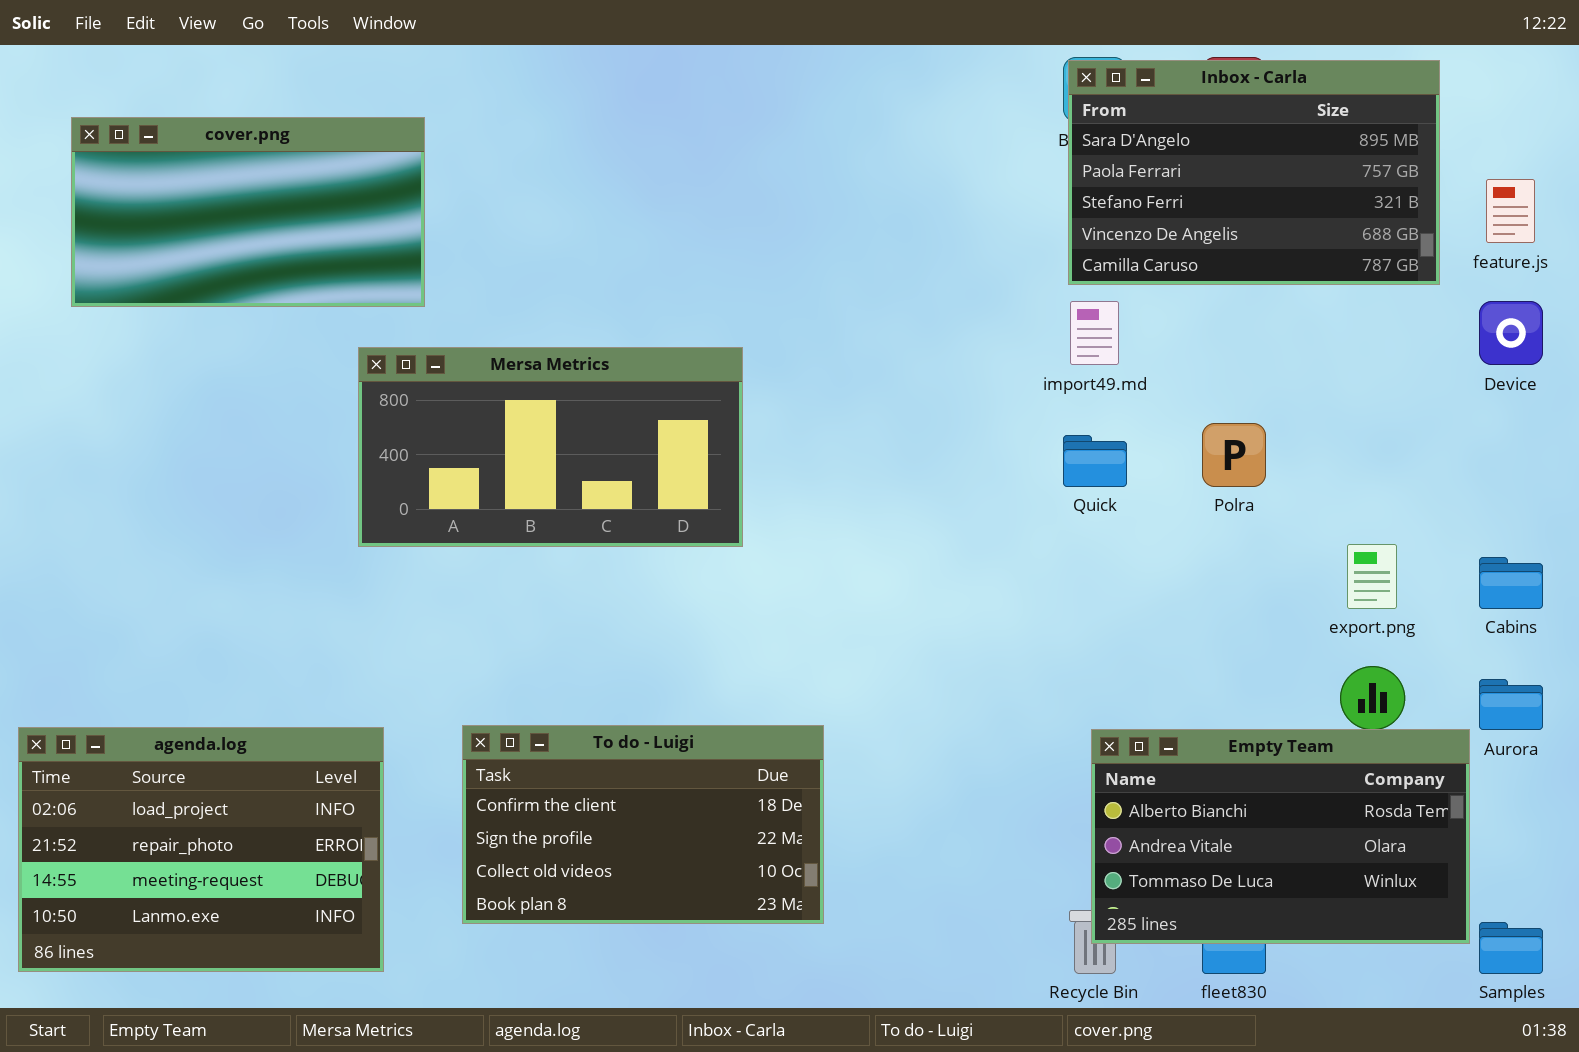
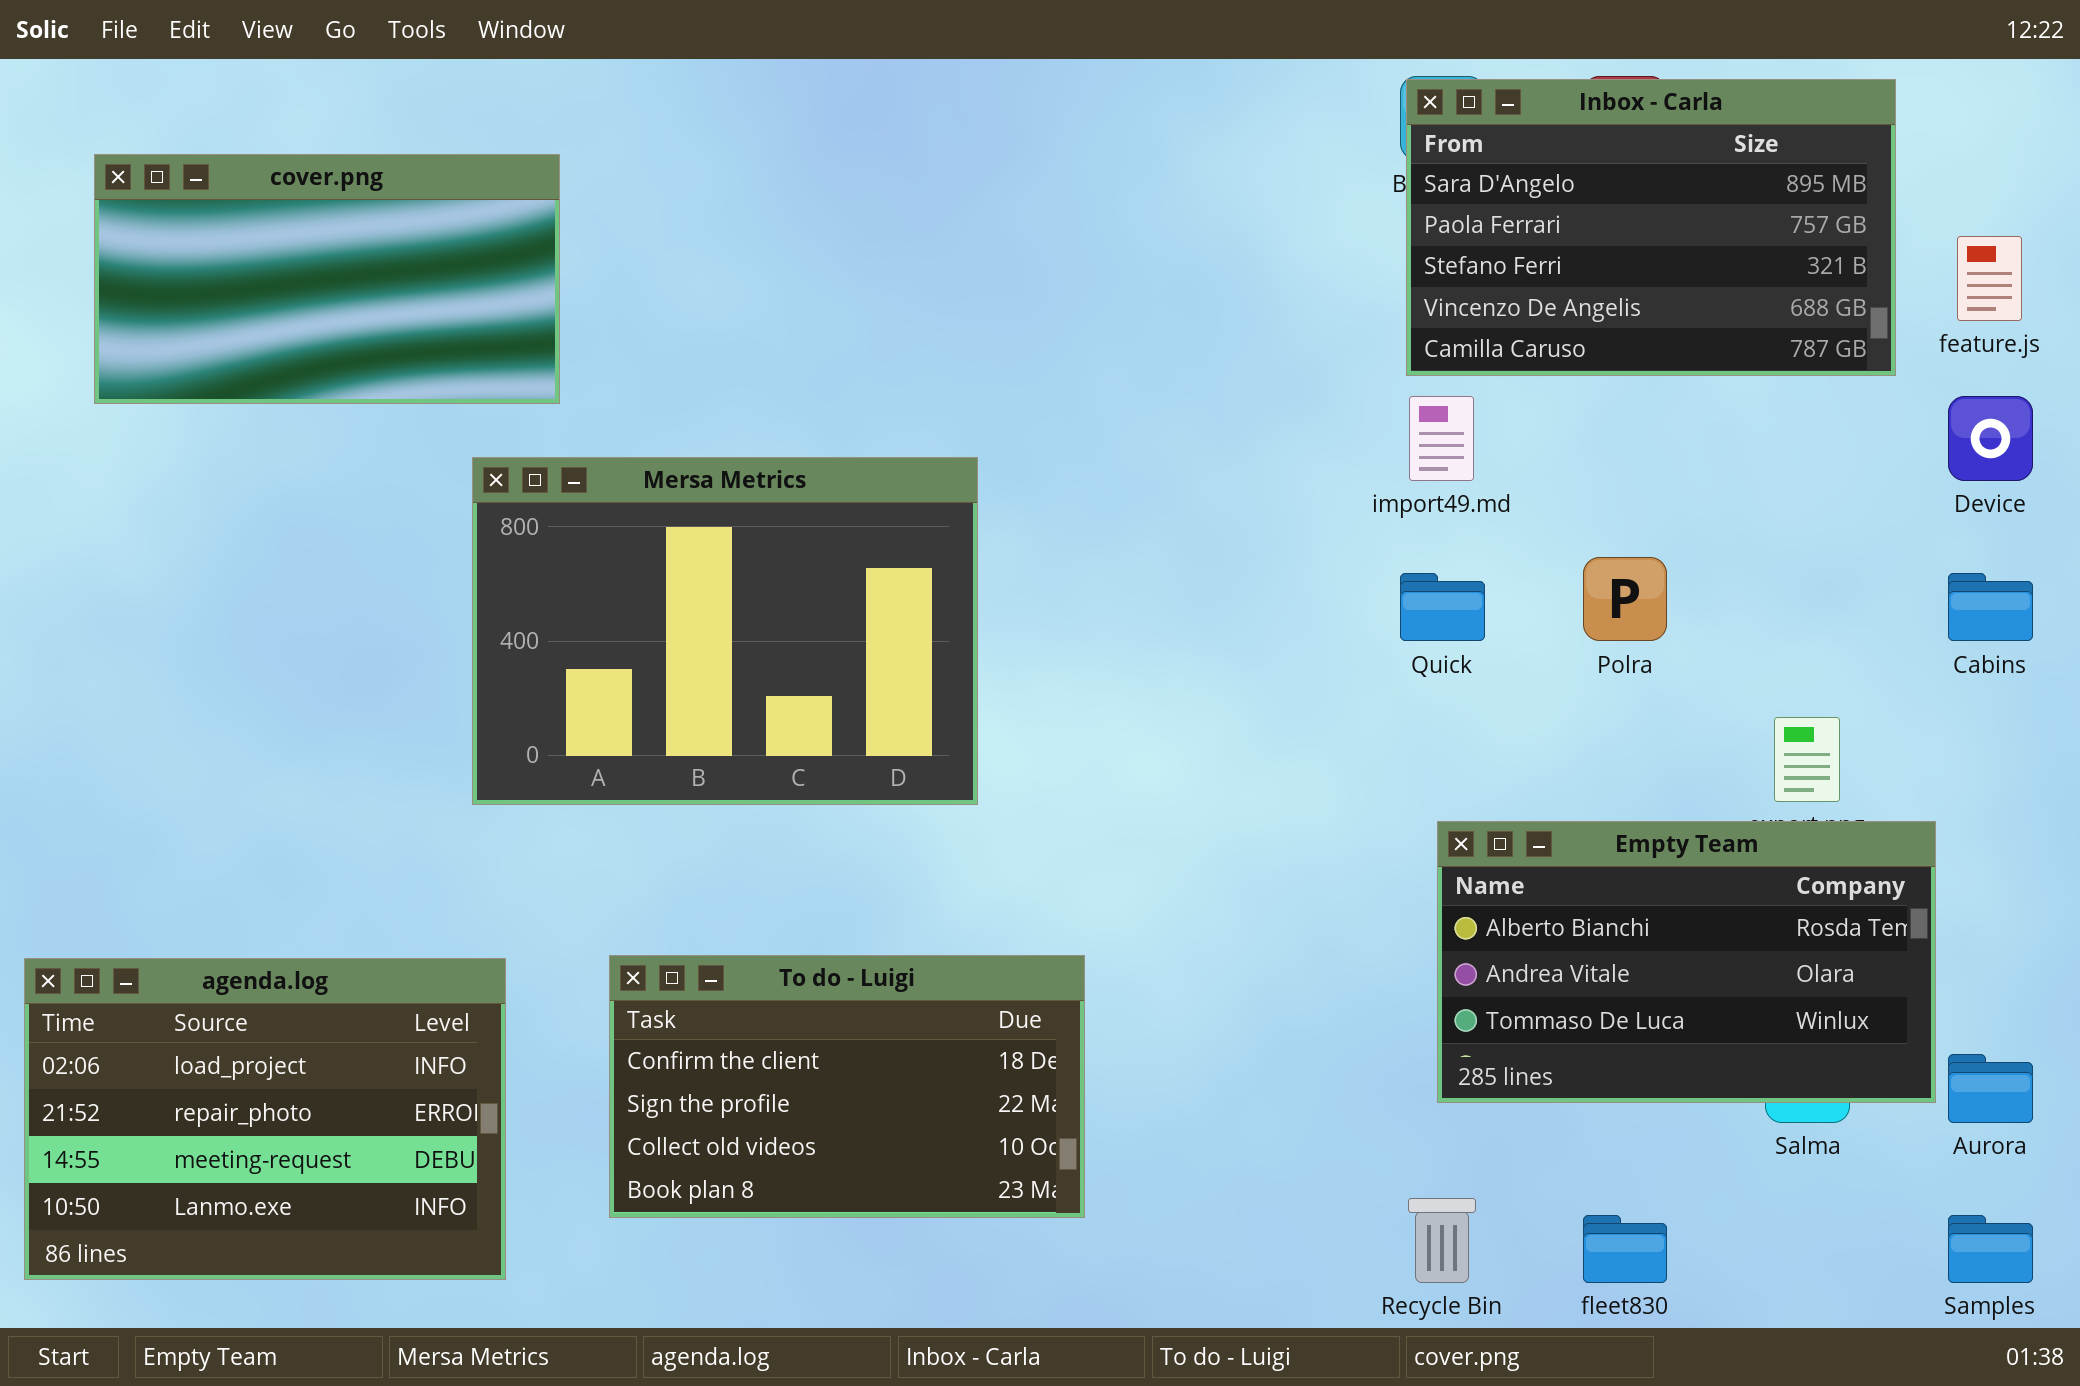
Mersa Metrics: [358,347,743,547] -> [472,457,978,805], resized
Cabins: [1479,557,1543,609] -> [1948,573,2033,641], moved
Aurora: [1479,679,1543,730] -> [1948,1054,2033,1123], moved
Empty Team: [1091,729,1470,944] -> [1437,821,1936,1103], moved

